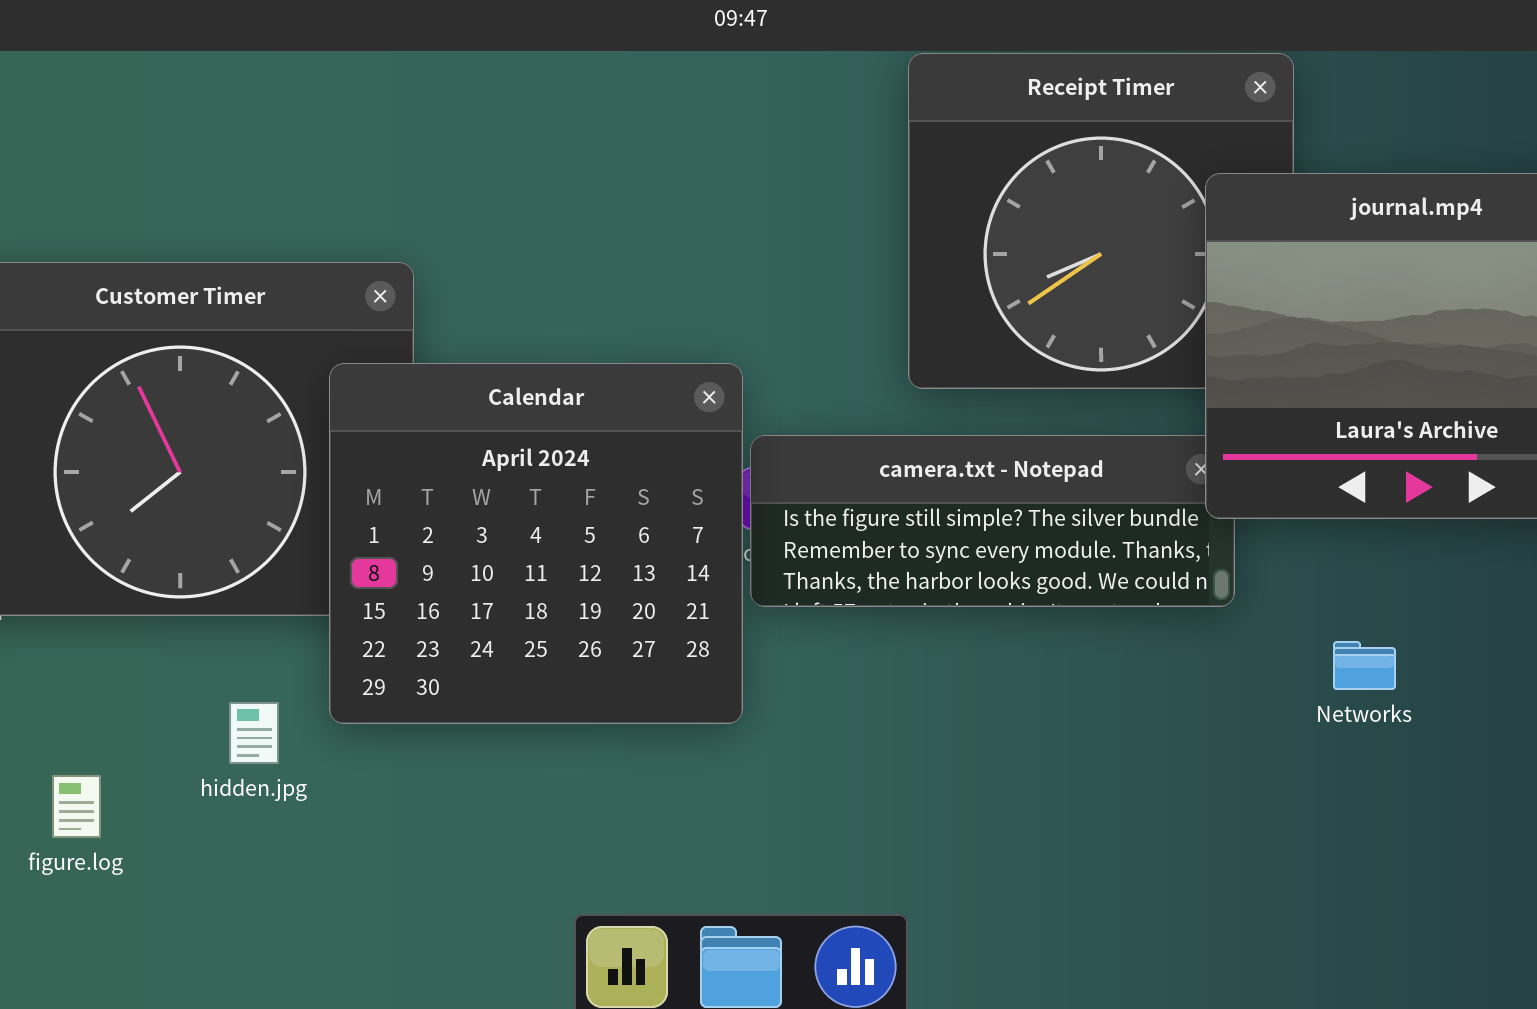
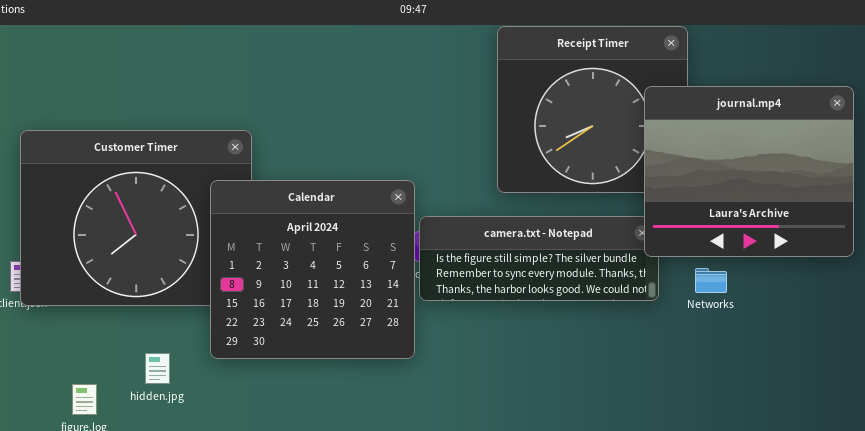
Networks: [1333,641,1396,690] -> [695,268,727,293], moved
hidden.jpg: [229,702,279,764] -> [145,353,170,384], moved

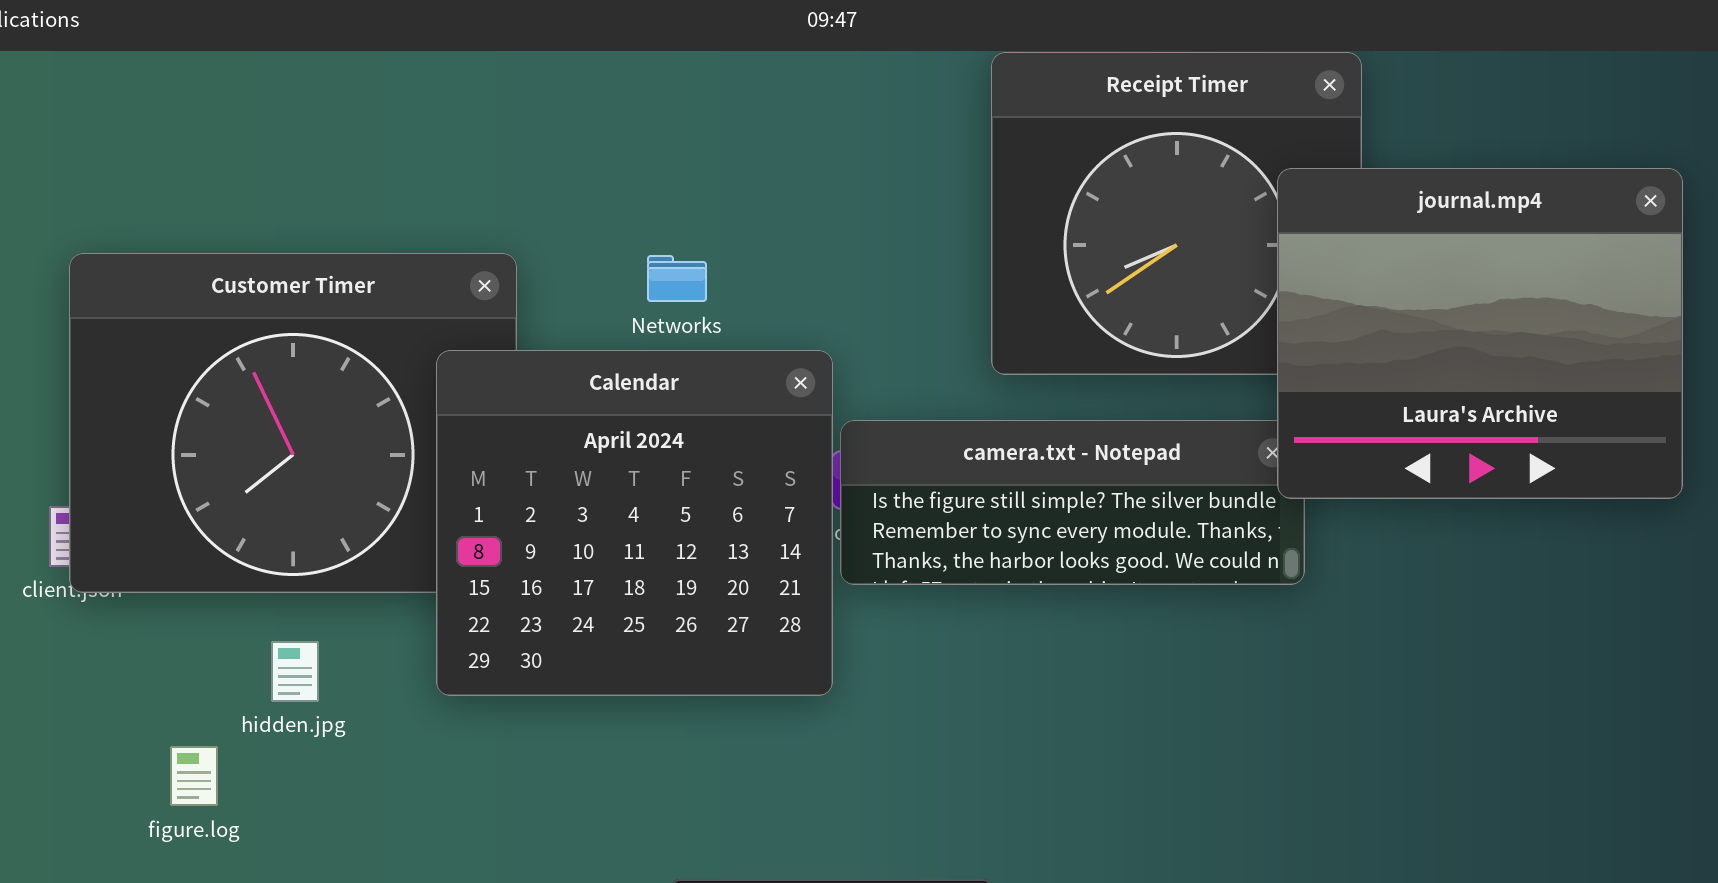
Networks: [695,268,727,293] -> [647,255,707,302], moved
hidden.jpg: [145,353,170,384] -> [271,641,319,702], moved

